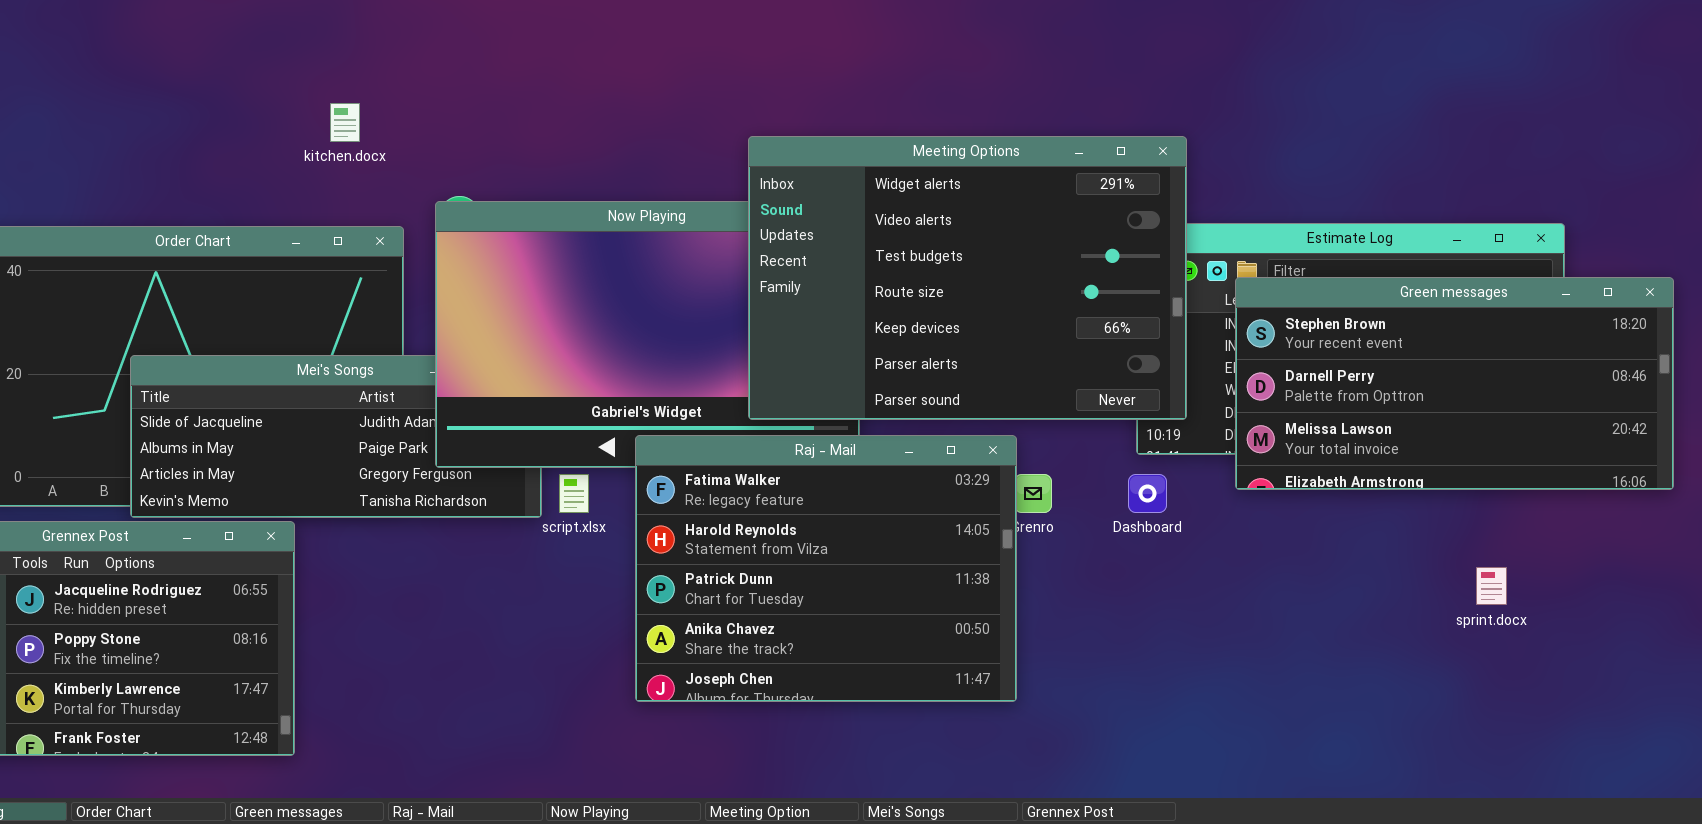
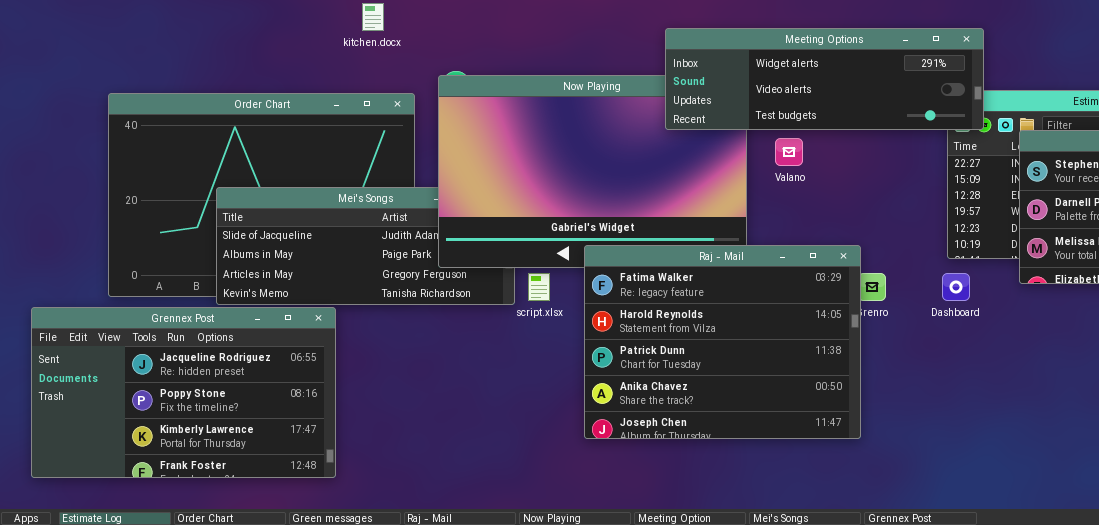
Meeting Options: [748,136,1187,420] -> [665,28,984,130], resized

